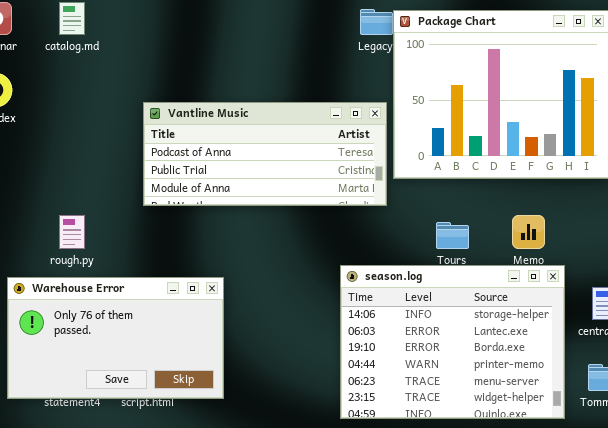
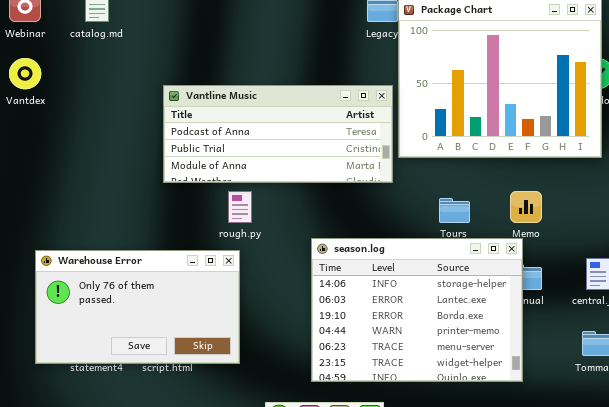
rough.py: [59,215,85,249] -> [228,191,252,223], moved
season.log: [340,265,565,419] -> [311,238,523,382], moved

